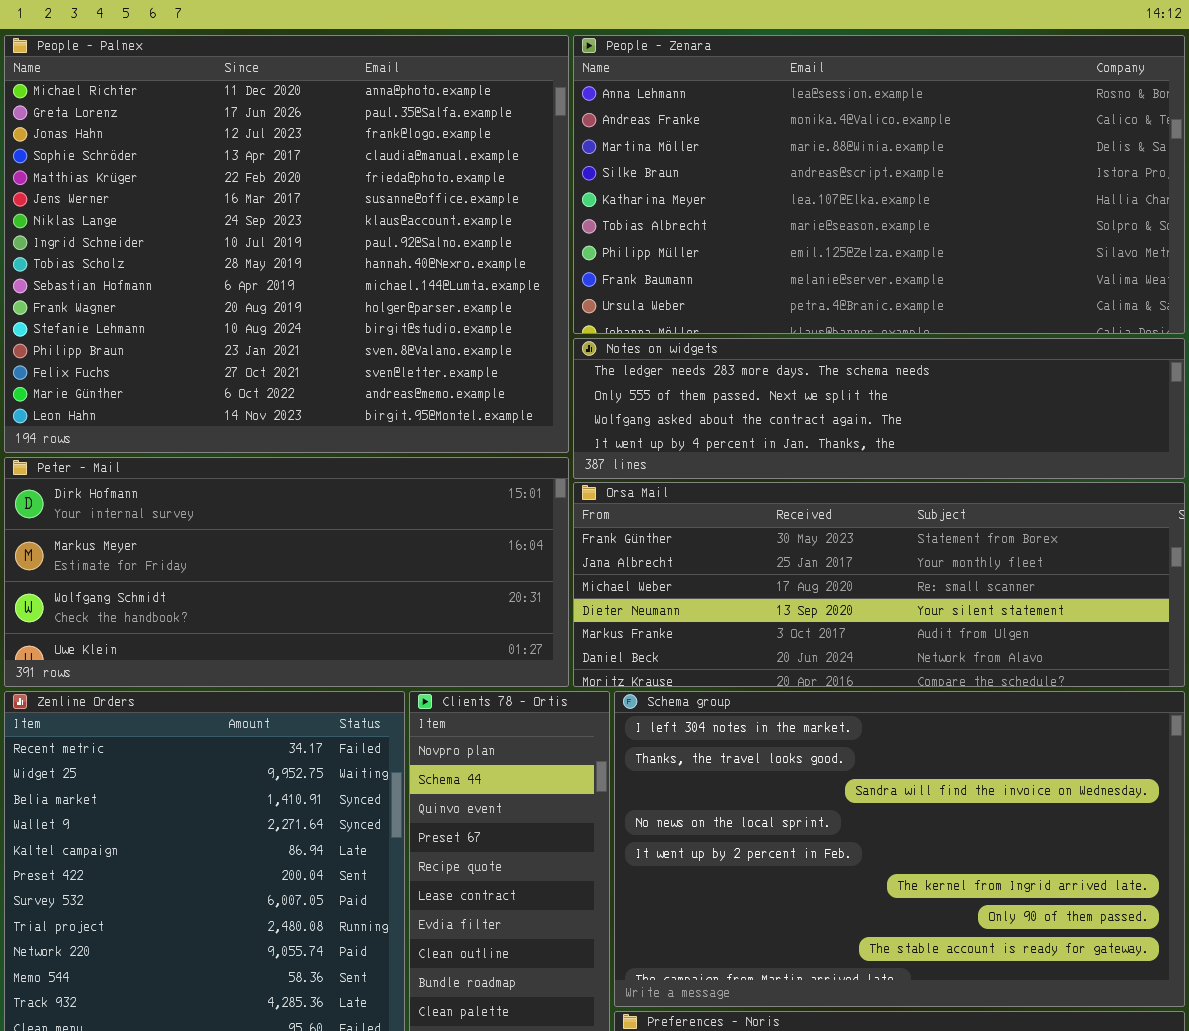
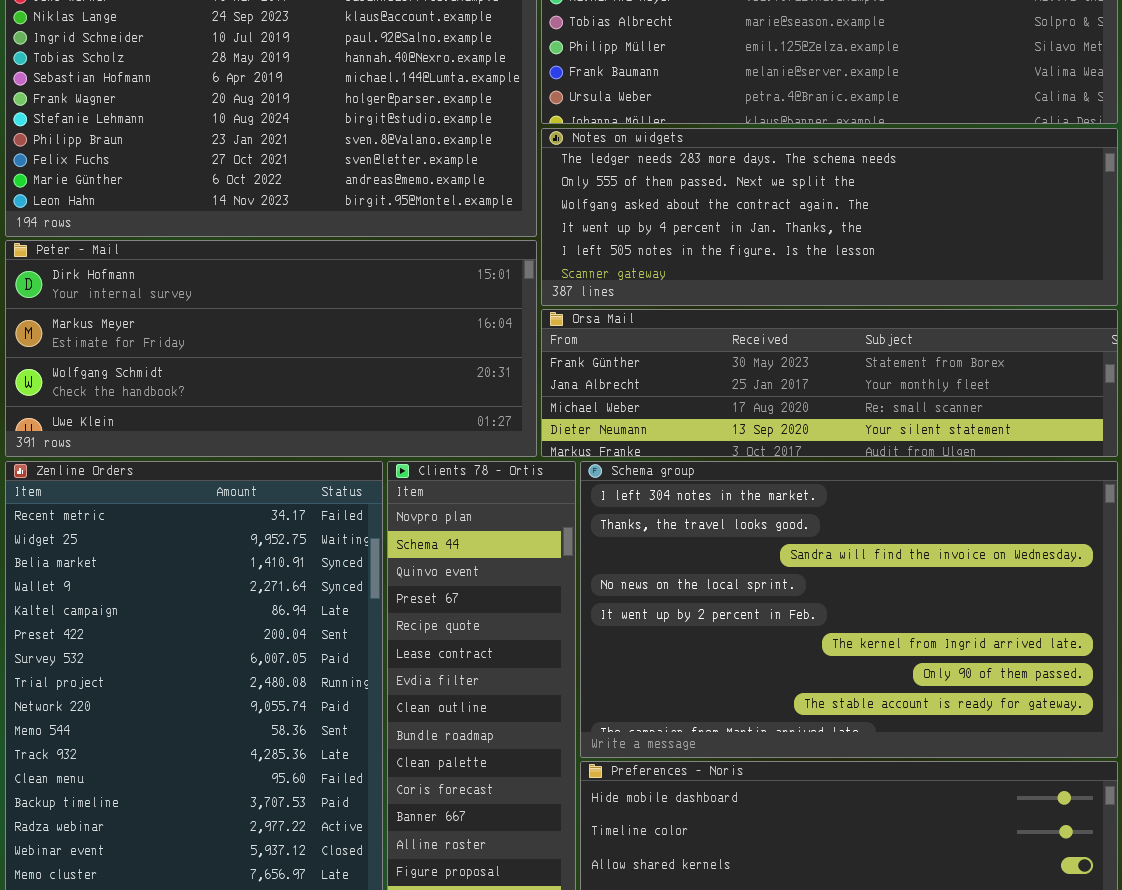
Notes on widgets: [573,338,1185,479] -> [541,128,1118,306], resized
Orsa Mail: [573,482,1185,687] -> [541,309,1118,457], resized

